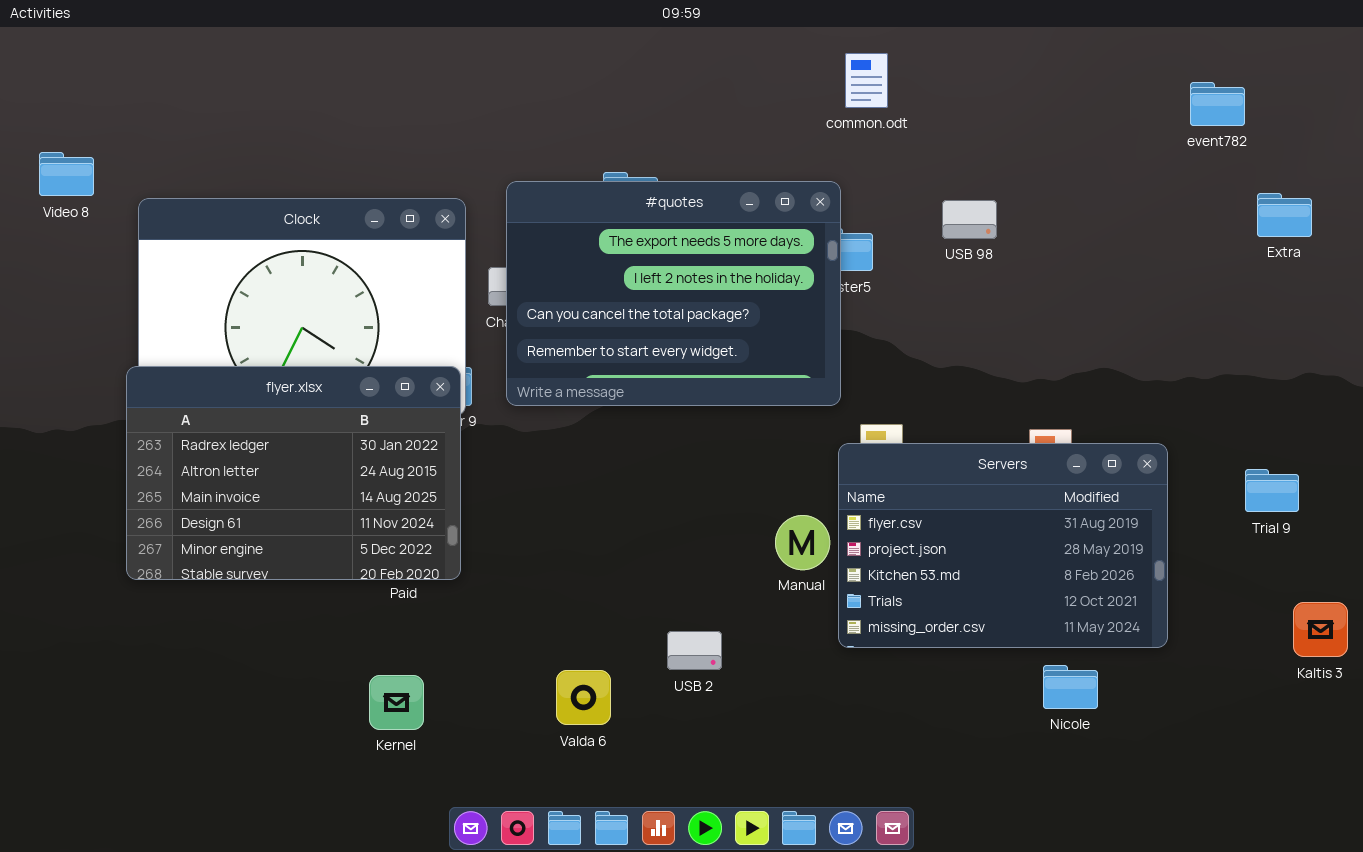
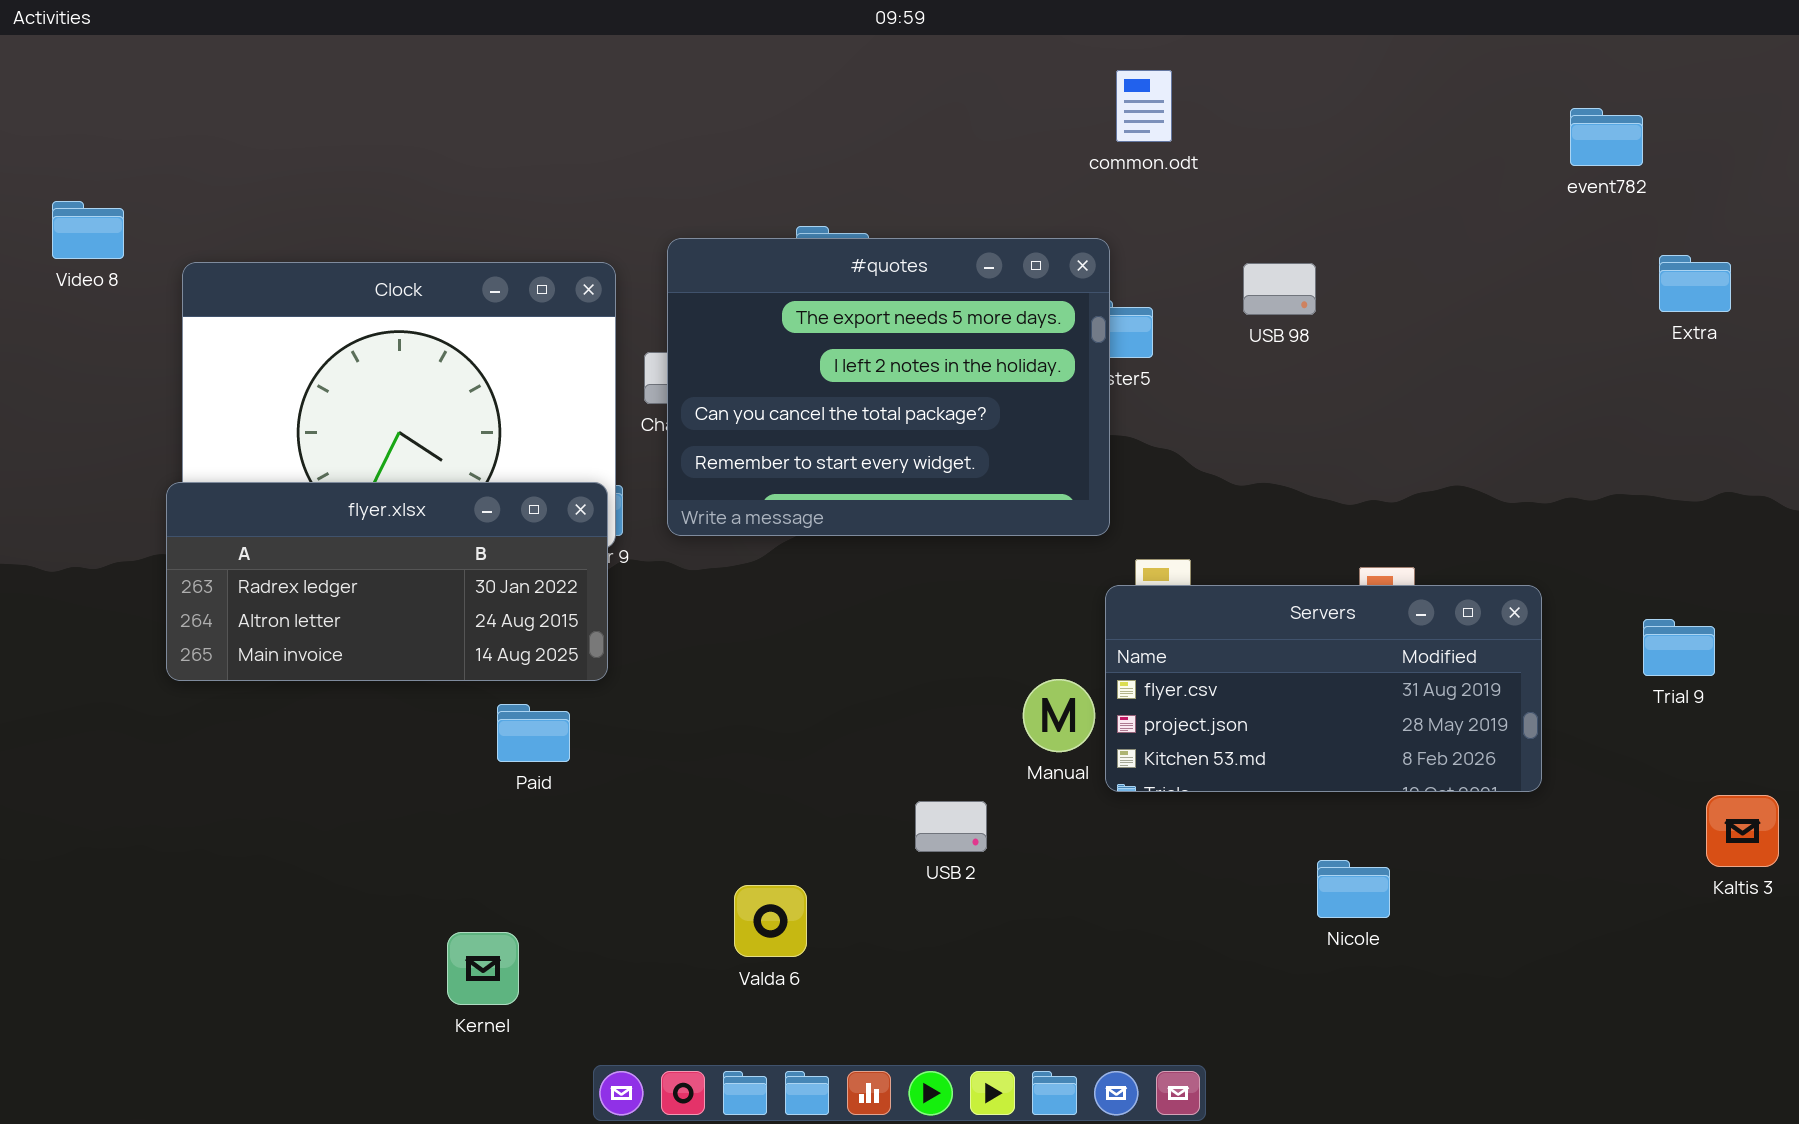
flyer.xlsx: [126,366,461,580] -> [166,482,608,681], resized
Servers: [838,443,1168,648] -> [1105,585,1542,792], resized
USB 2: [667,631,722,670] -> [915,801,987,852], moved
Nicole: [1043,665,1098,709] -> [1317,860,1390,918], moved
Kernel: [369,675,424,730] -> [447,932,519,1005], moved

